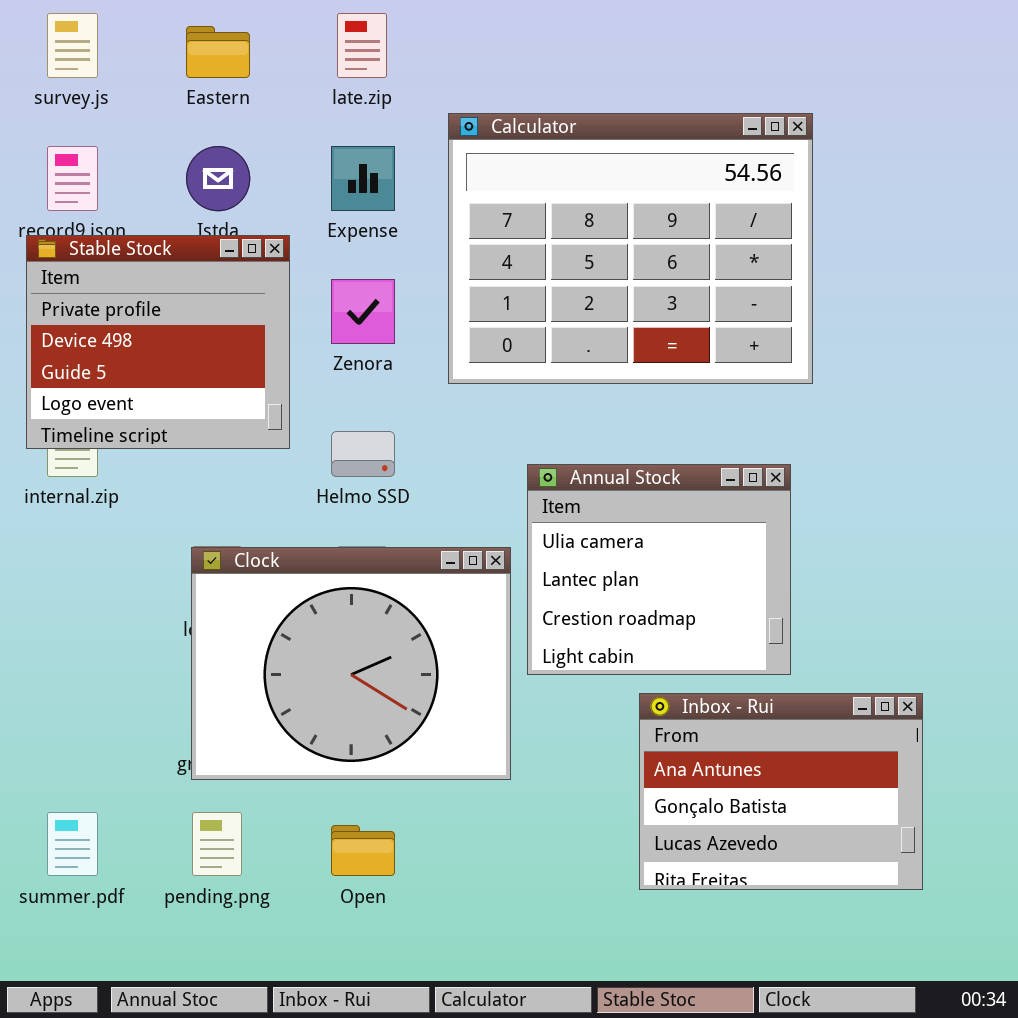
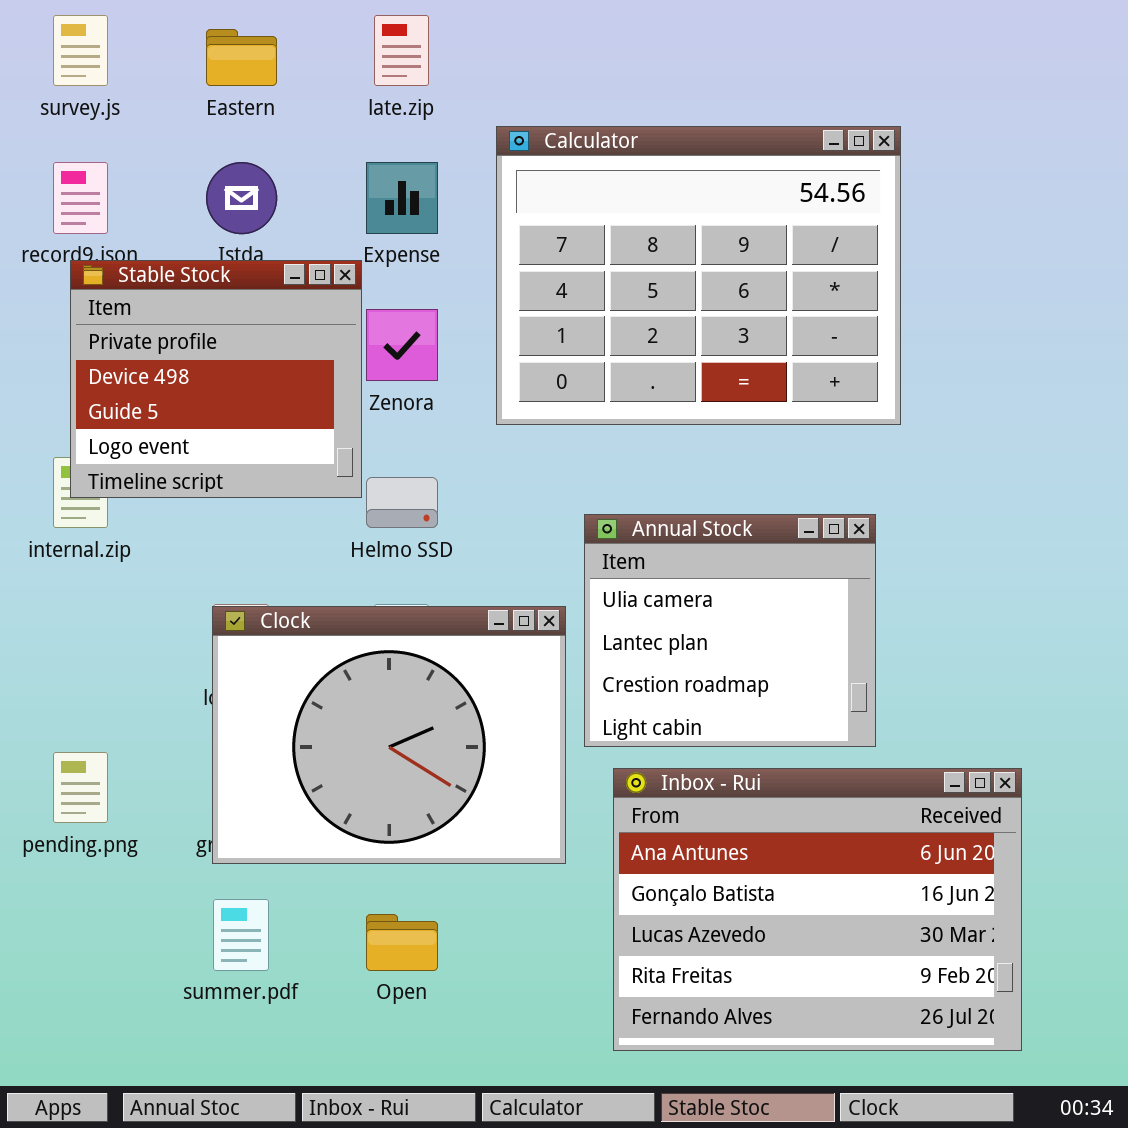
Stable Stock: [26,235,290,449] -> [70,260,362,498], moved
Inbox - Rui: [639,693,923,890] -> [613,768,1022,1051], resized
summer.pdf: [47,812,98,876] -> [213,899,269,971], moved
pending.png: [192,812,242,876] -> [53,752,108,823], moved

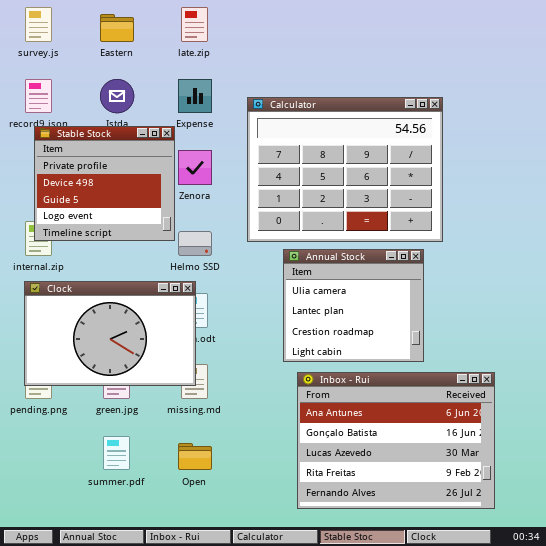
Calculator: [496,126,901,425] -> [247,97,443,242], moved
Clock: [212,606,566,864] -> [24,281,196,386], moved, resized

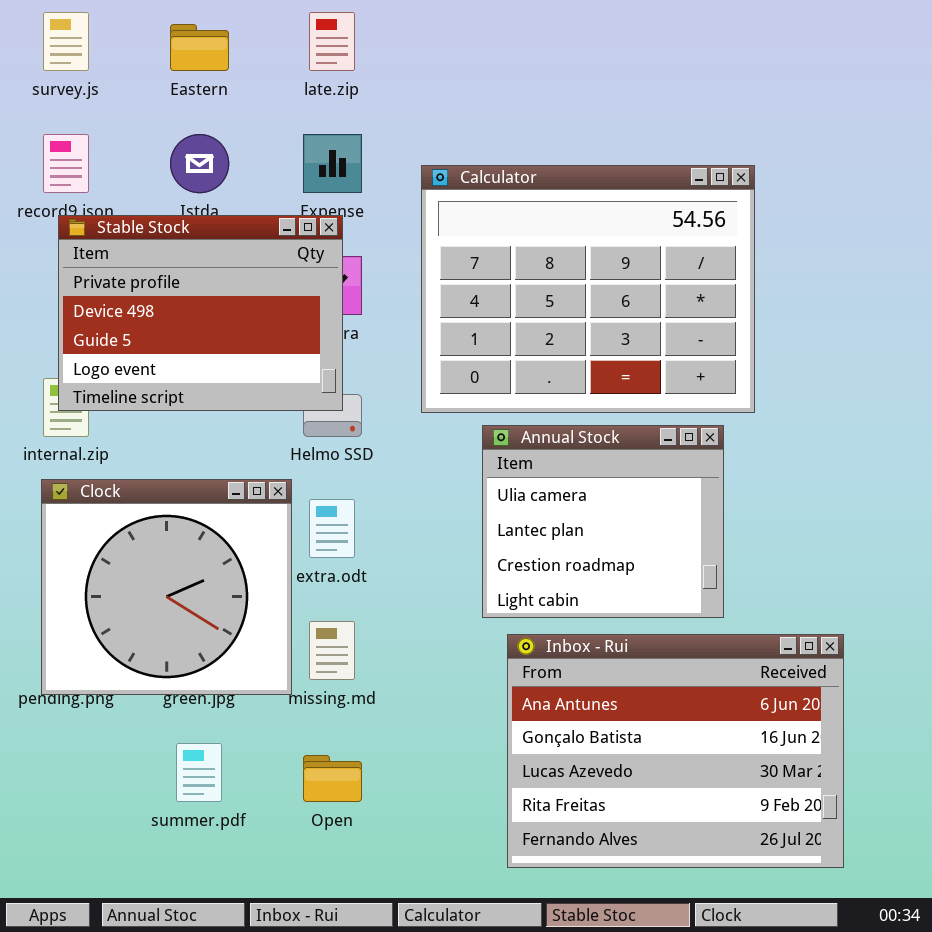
Stable Stock: [34,126,175,241] -> [58,215,343,411], resized
Clock: [24,281,196,386] -> [41,479,292,695], resized

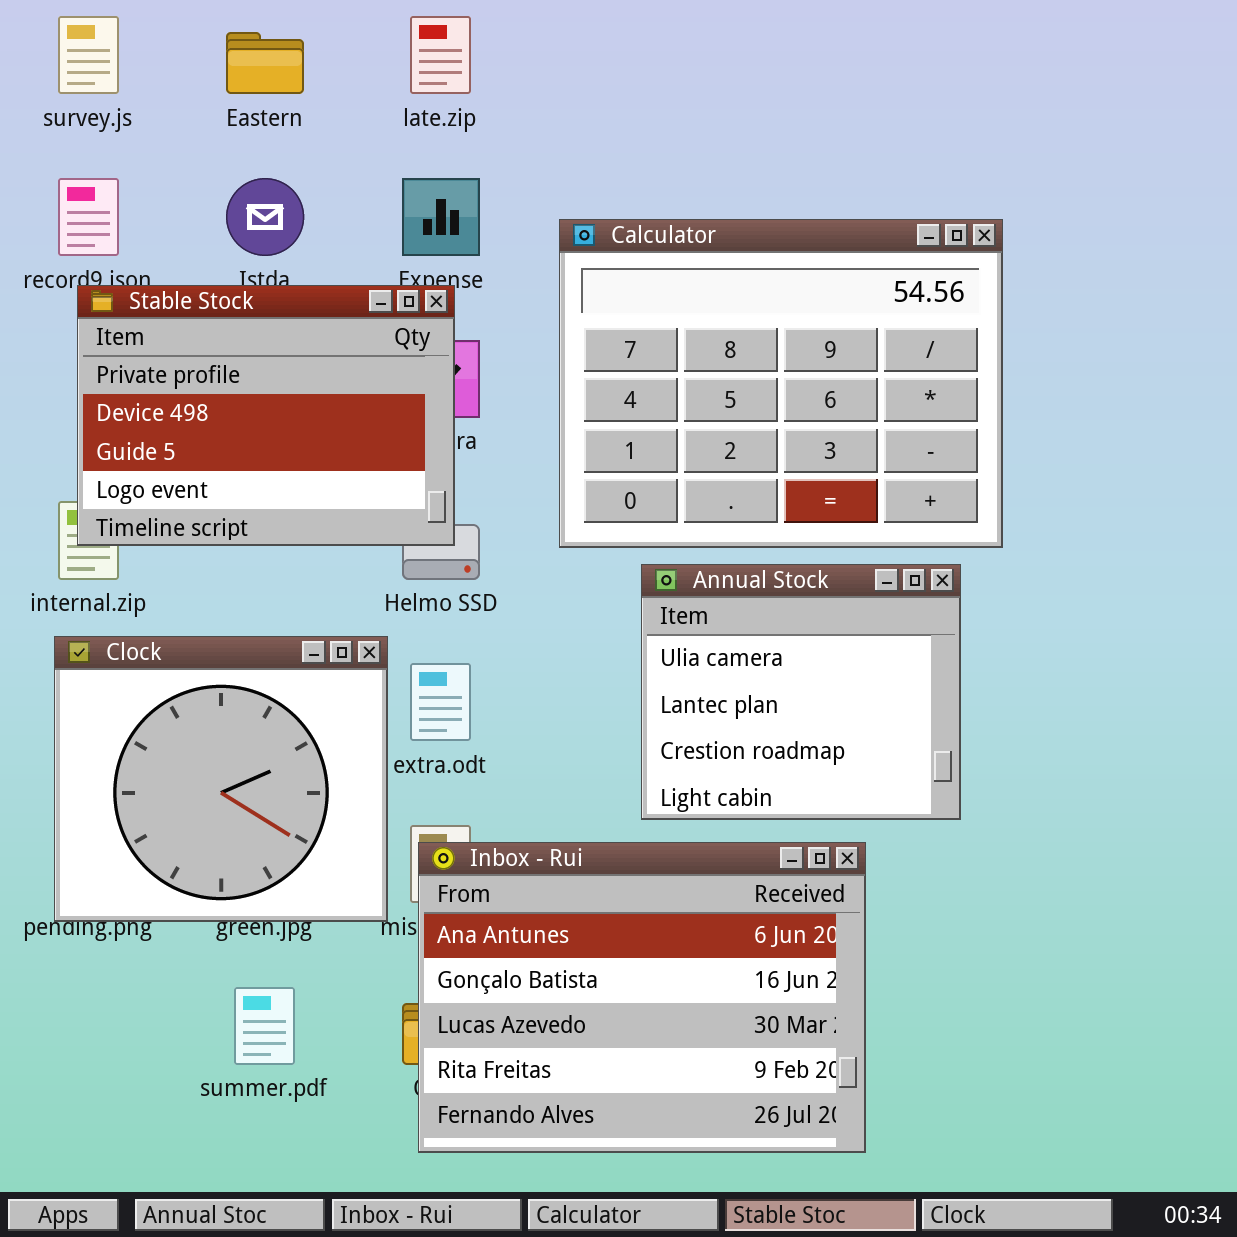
Inbox - Rui: [507,634,844,868] -> [418,842,866,1153], moved

